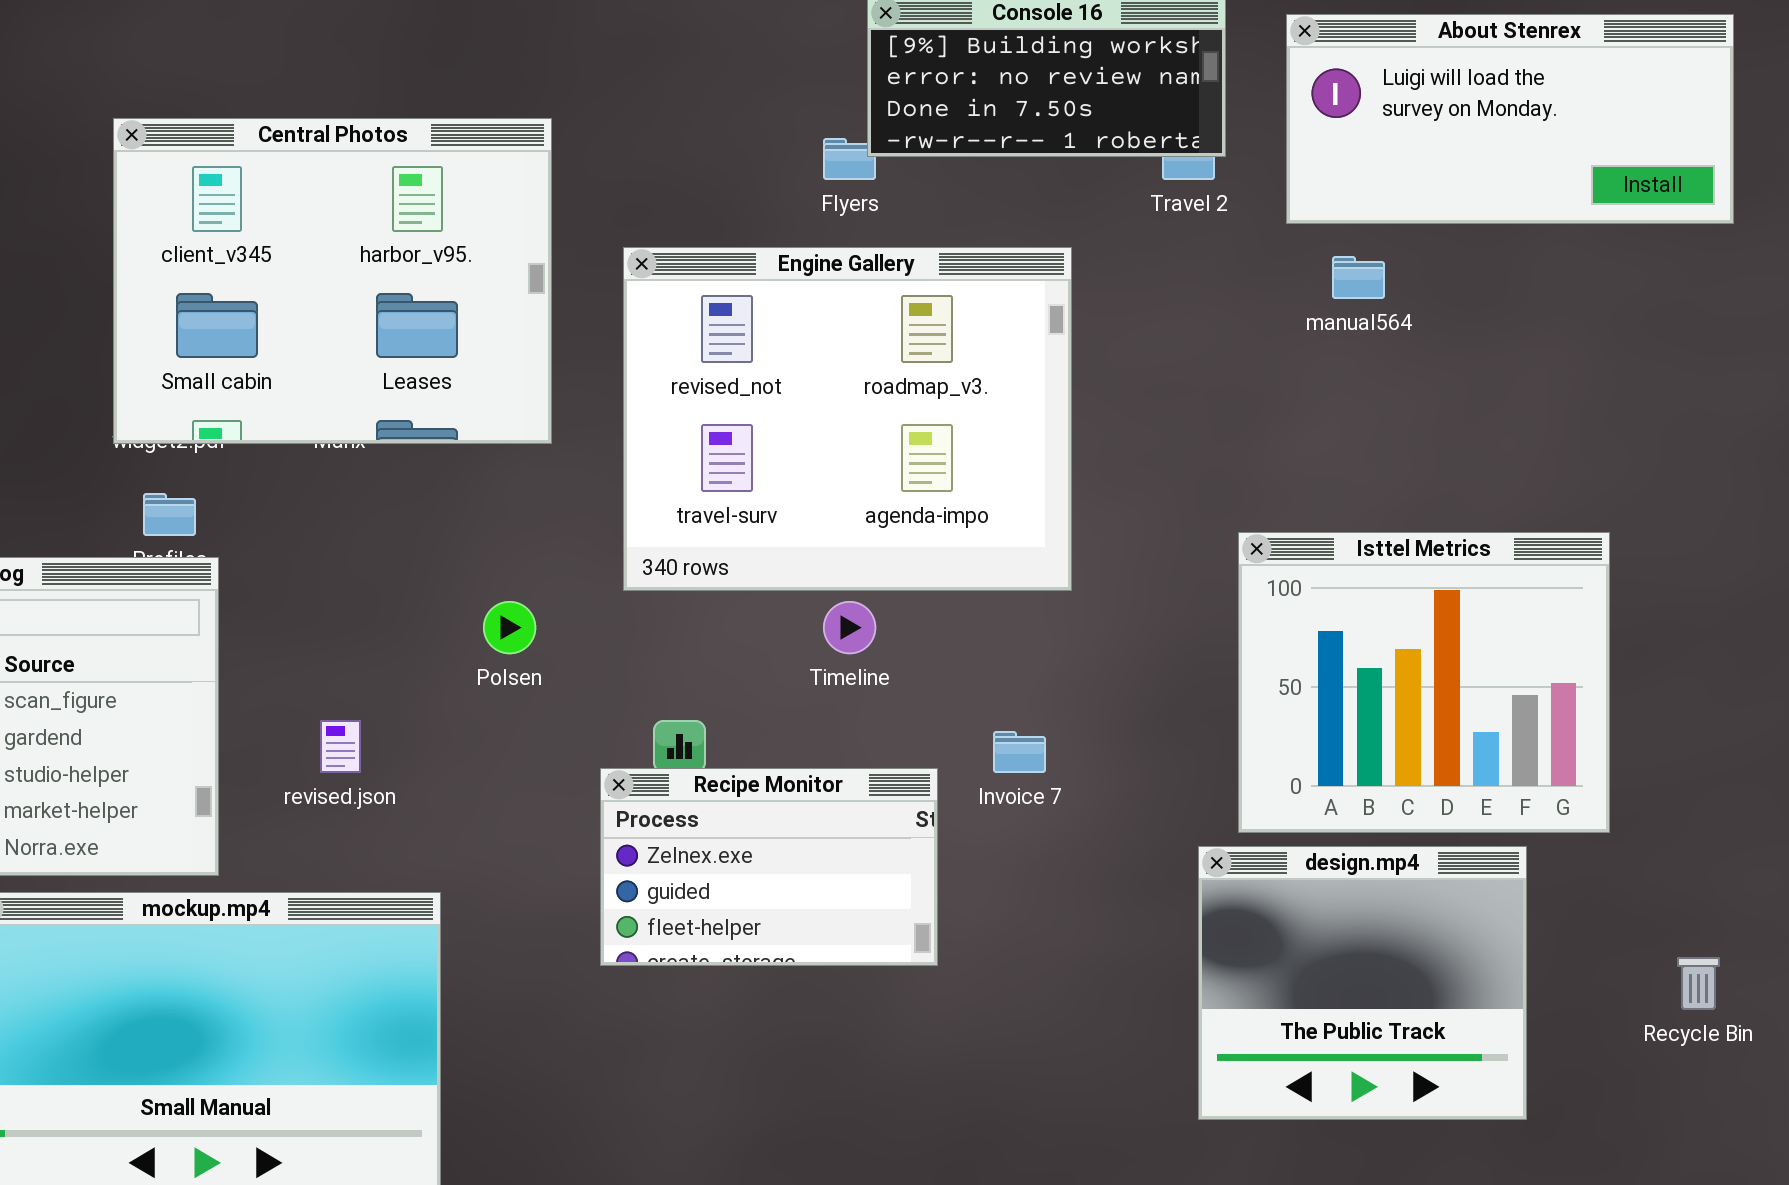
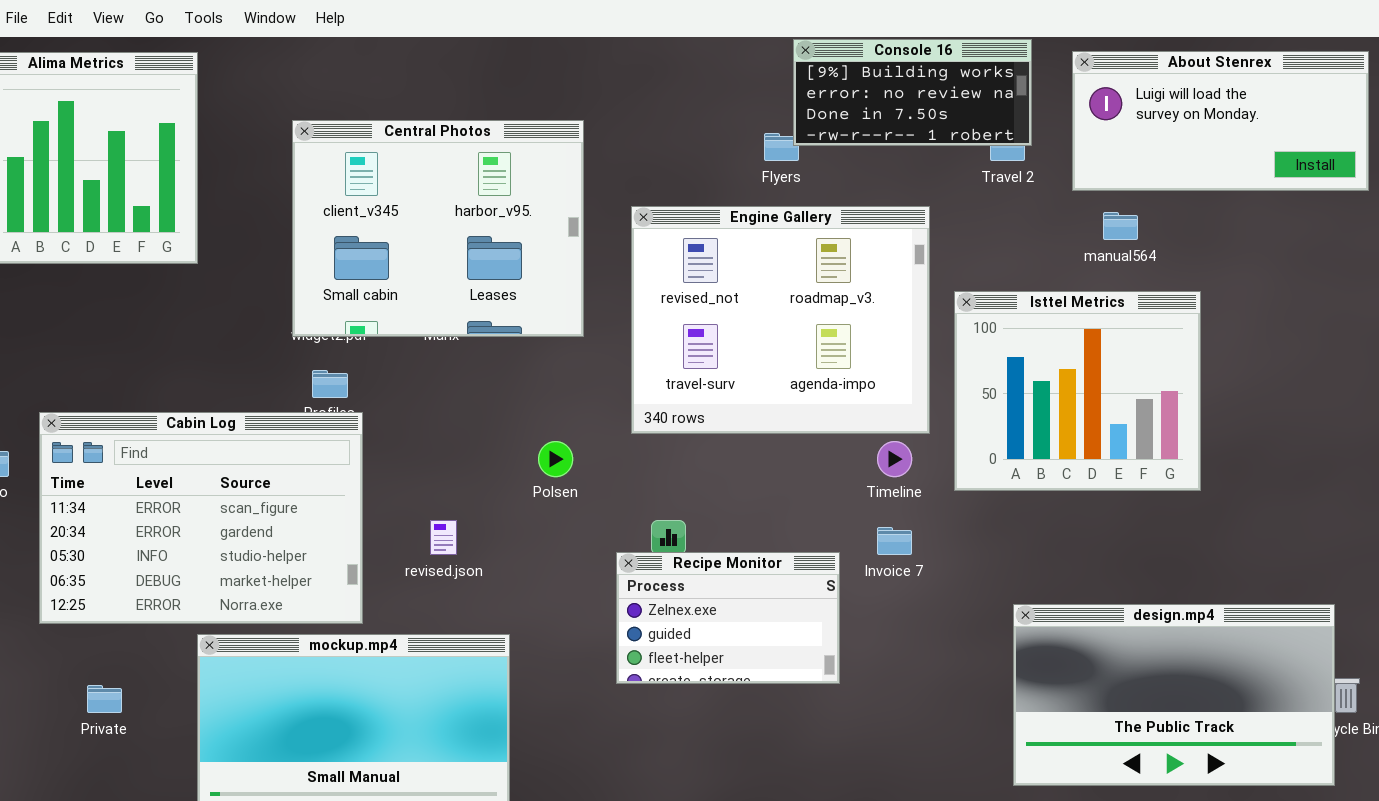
Isttel Metrics: [1238,532,1610,833] -> [954,291,1201,491], moved
Timeline: [823,601,876,654] -> [877,441,912,477], moved
design.mp4: [1198,846,1527,1120] -> [1013,604,1335,786], resized

